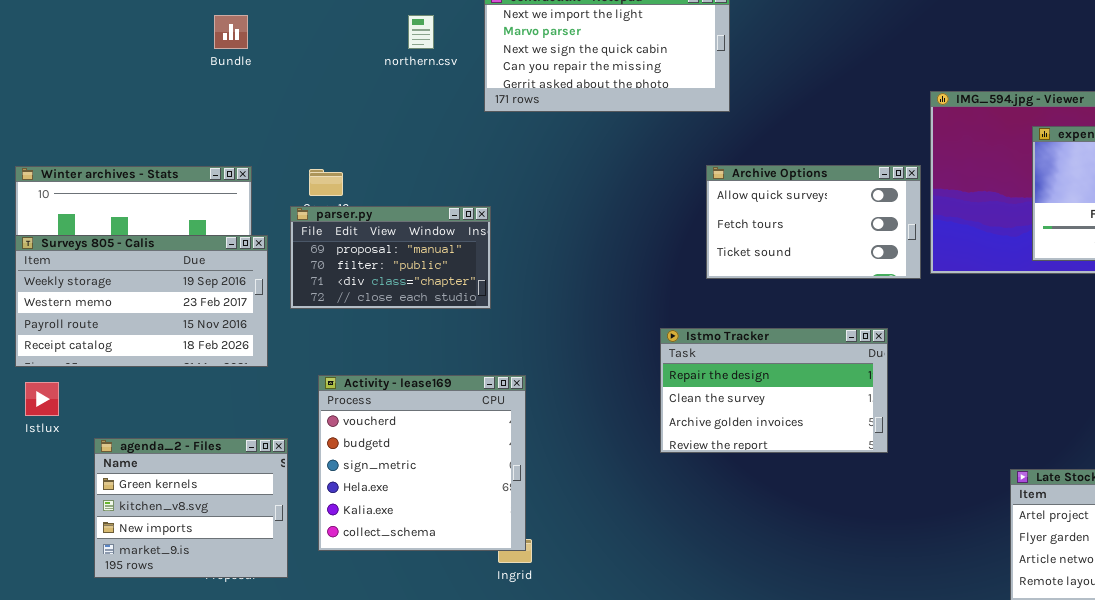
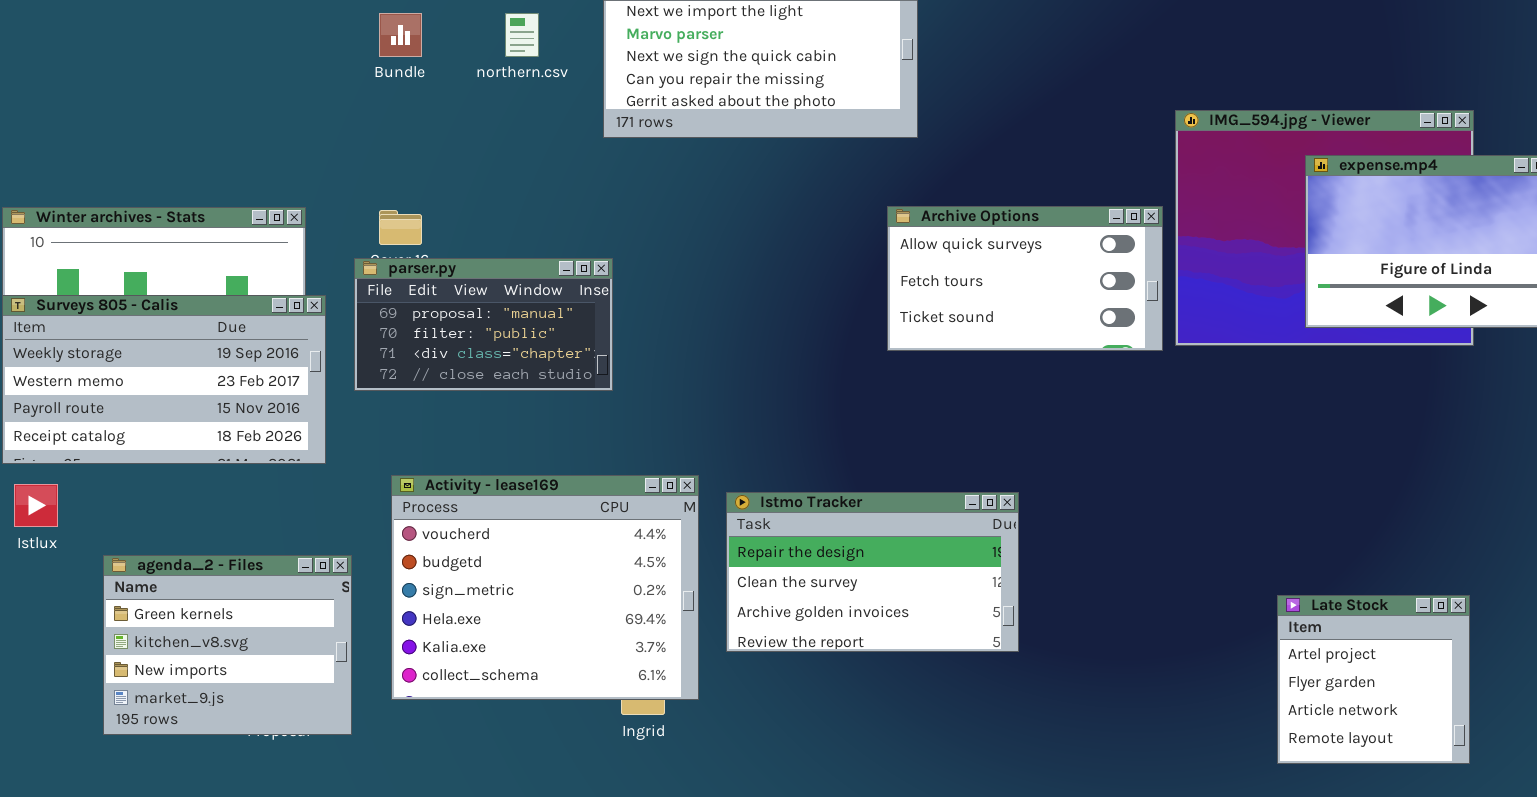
Bundle: [214,15,248,49] -> [379,13,422,57], moved
Istmo Tracker: [660,328,888,453] -> [726,492,1019,652], moved
Activity - lease169: [318,375,526,551] -> [391,475,699,700], resized

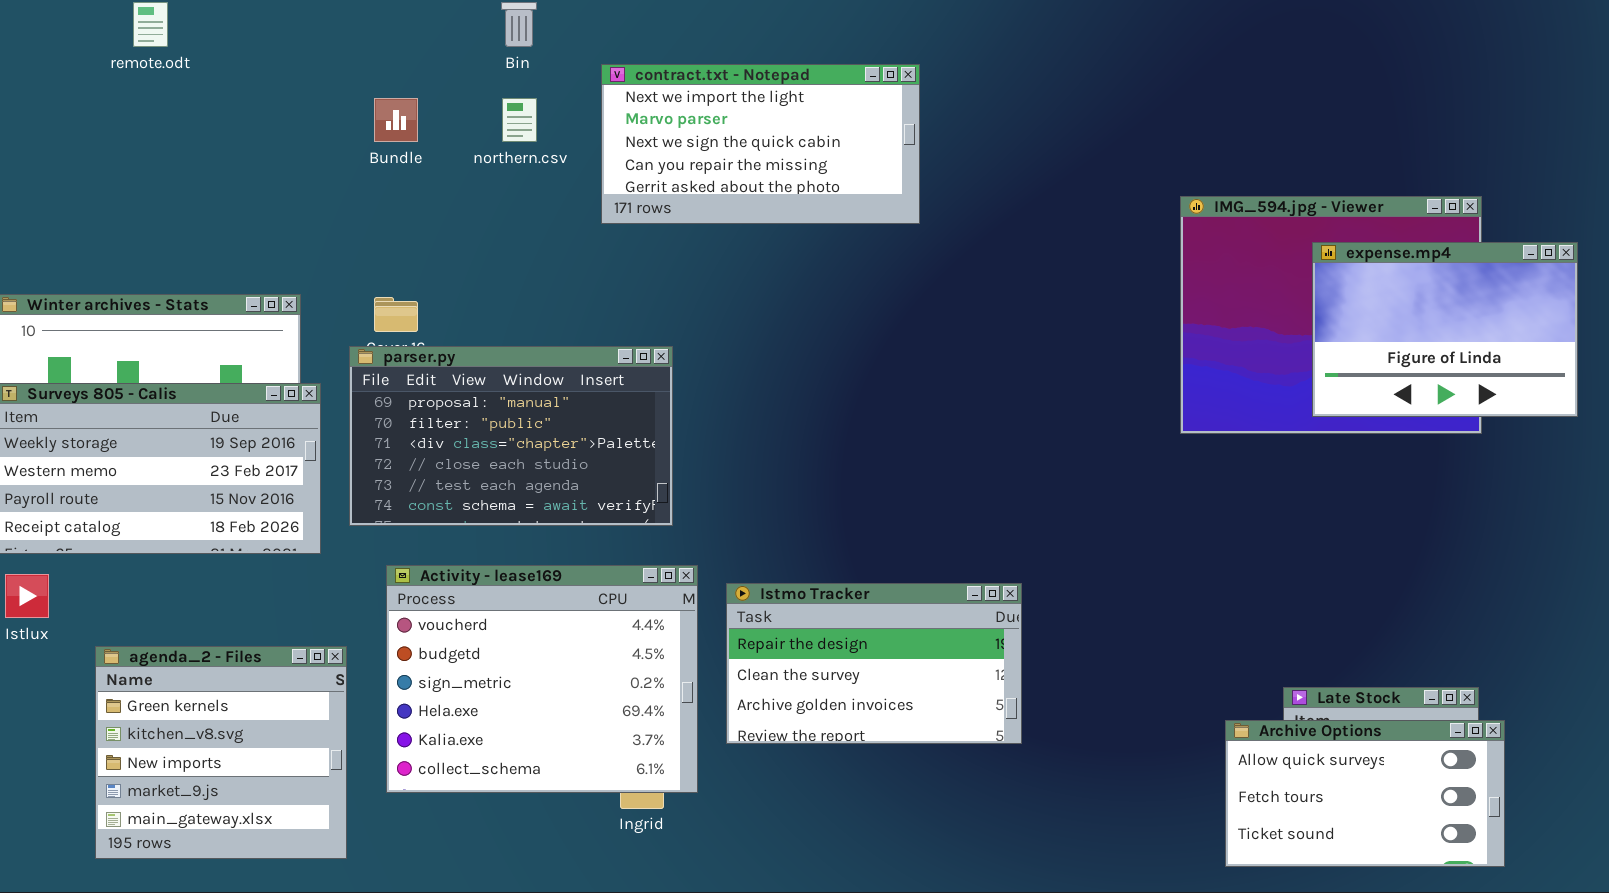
Archive Options: [887,206,1163,351] -> [1225,720,1505,867], moved
parser.py: [354,258,613,391] -> [349,346,673,526], resized
agenda_2 - Files: [103,555,352,735] -> [95,646,347,859], resized

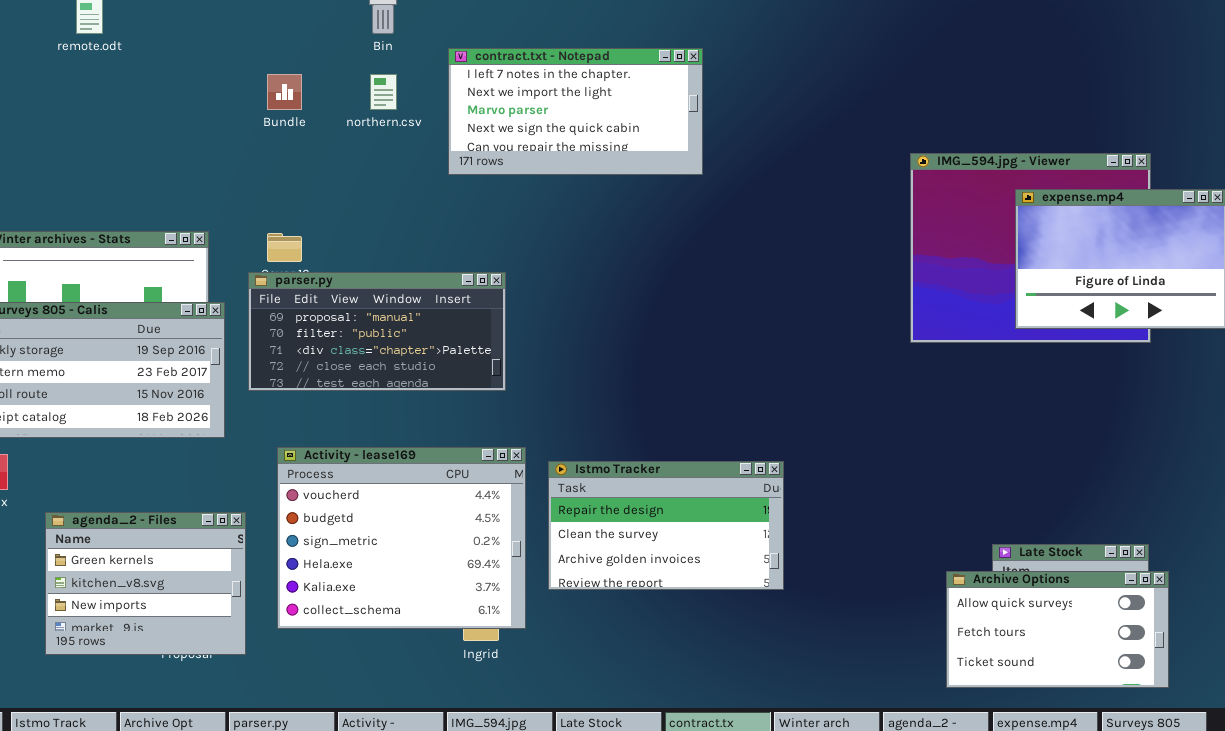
contract.txt - Notepad: [601,64,920,224] -> [448,48,703,175], scrolled up 1 row
parser.py: [349,346,673,526] -> [248,272,506,391], resized
agenda_2 - Files: [95,646,347,859] -> [45,512,246,655], resized

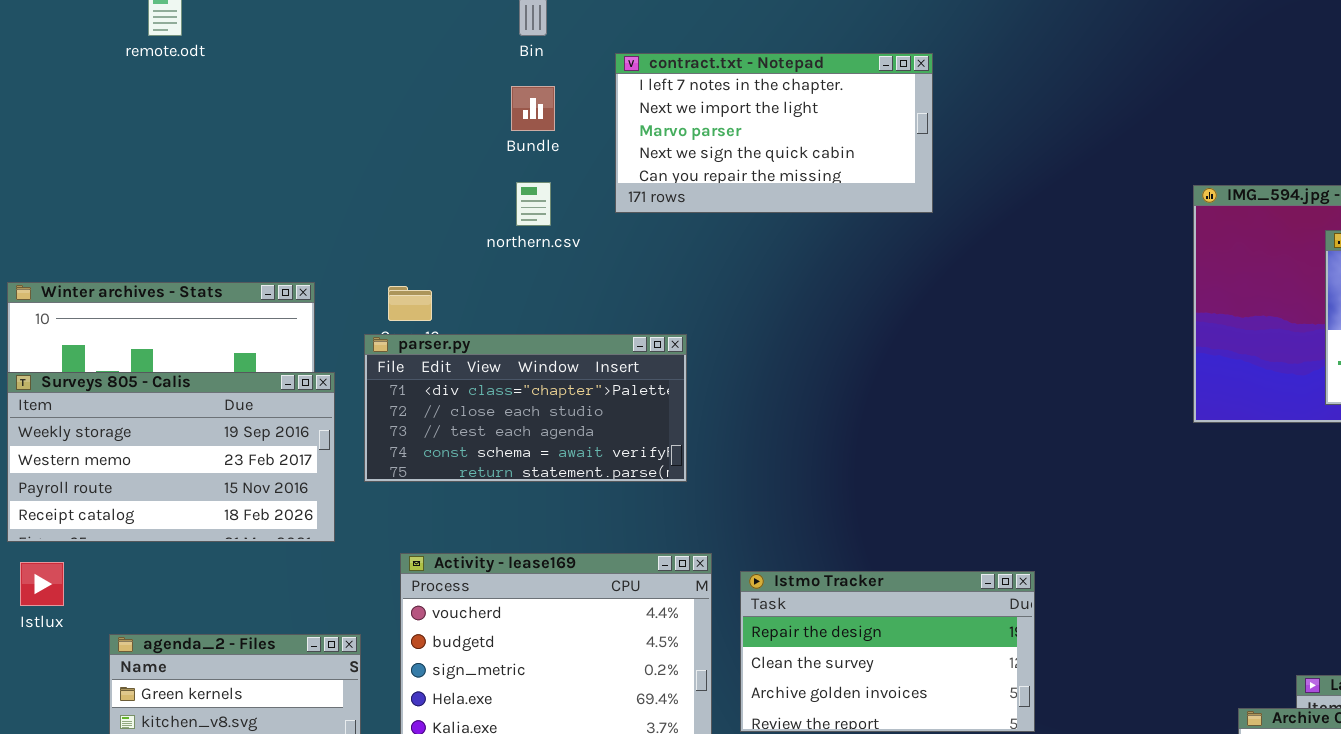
Bundle: [267,74,302,110] -> [511,86,555,131], moved
northern.csv: [370,74,397,110] -> [516,182,551,226], moved
parser.py: [248,272,506,391] -> [364,334,687,482], scrolled down 2 rows

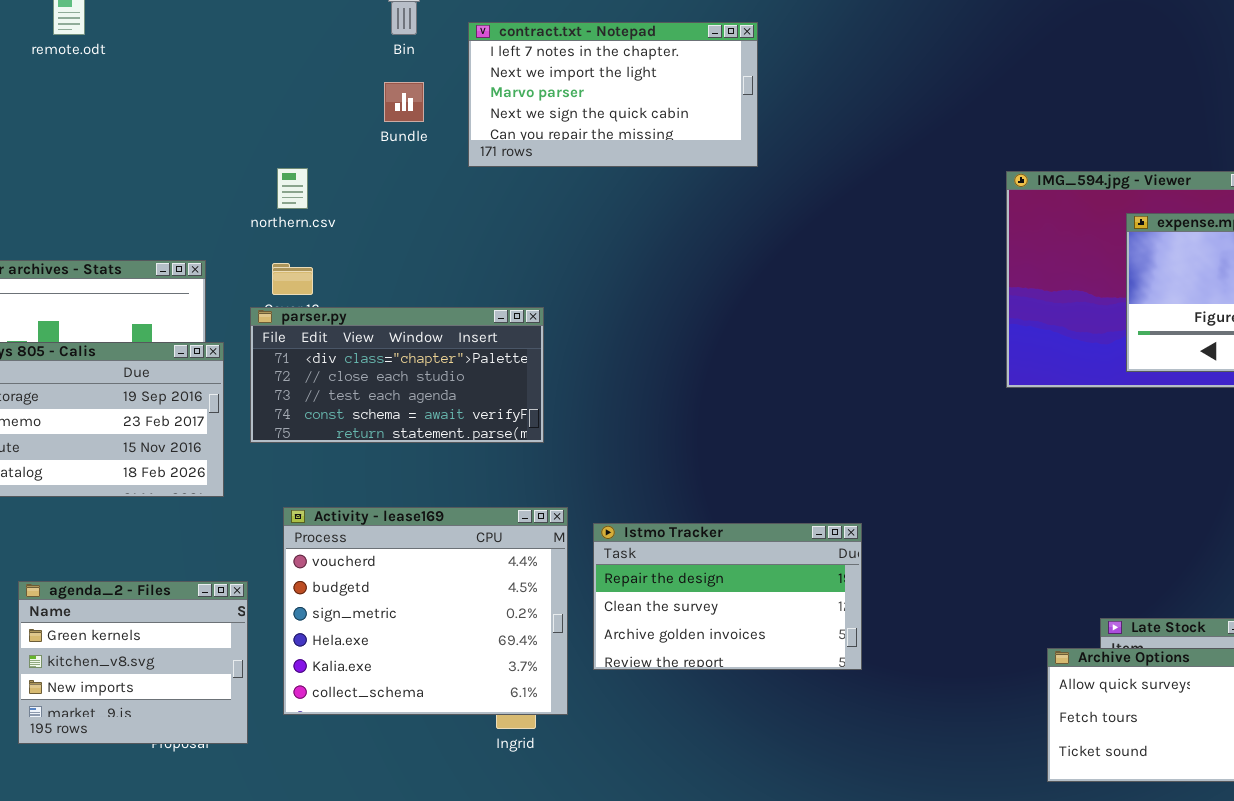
contract.txt - Notepad: [615,53,933,213] -> [468,22,758,167], moved
northern.csv: [516,182,551,226] -> [277,168,308,209], moved

